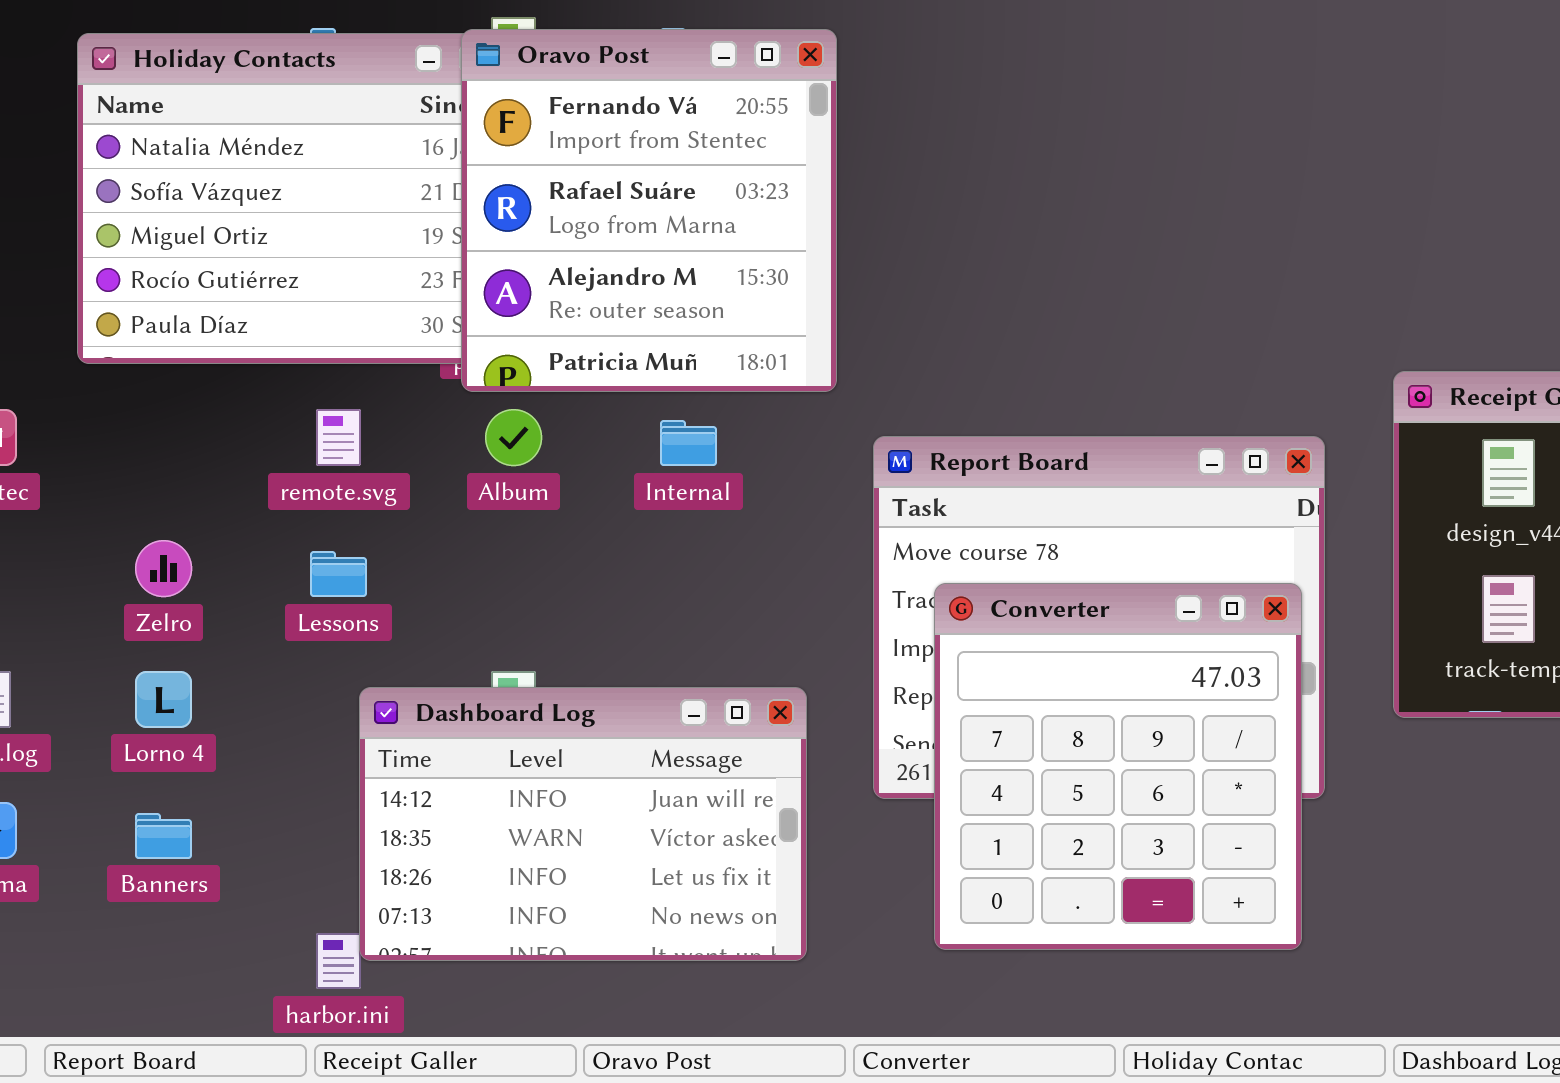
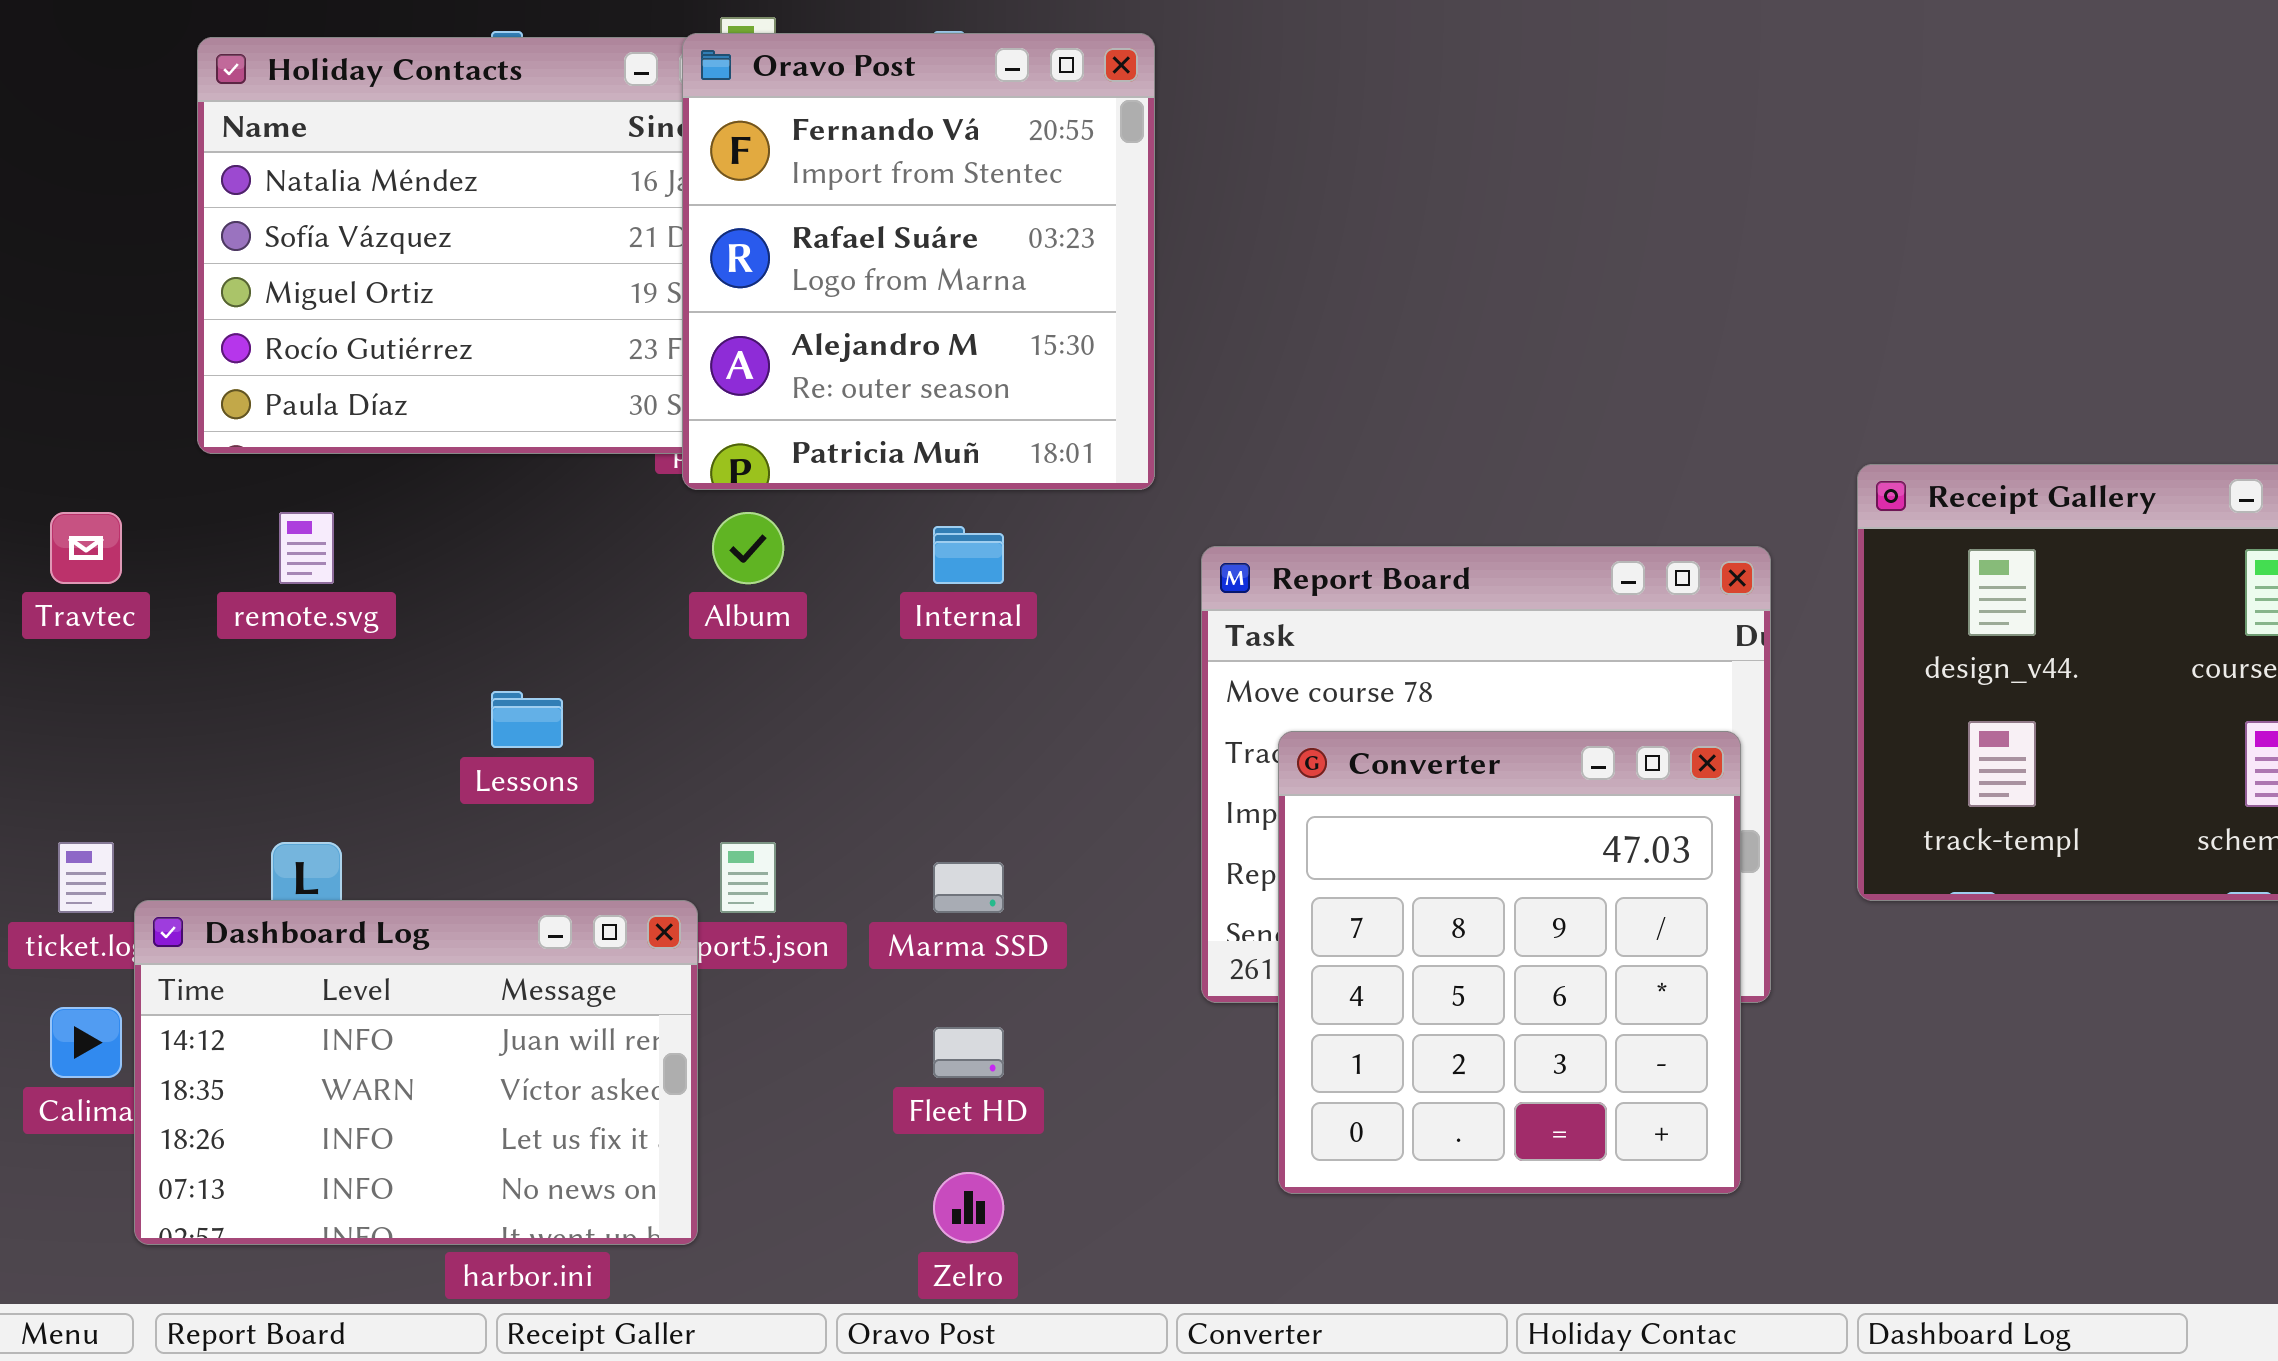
remote.svg: [316,409,361,466] -> [279,512,334,584], moved
Zelro: [135,540,192,597] -> [933,1172,1004,1243], moved
Dashboard Log: [359,687,807,961] -> [134,900,698,1245], moved

